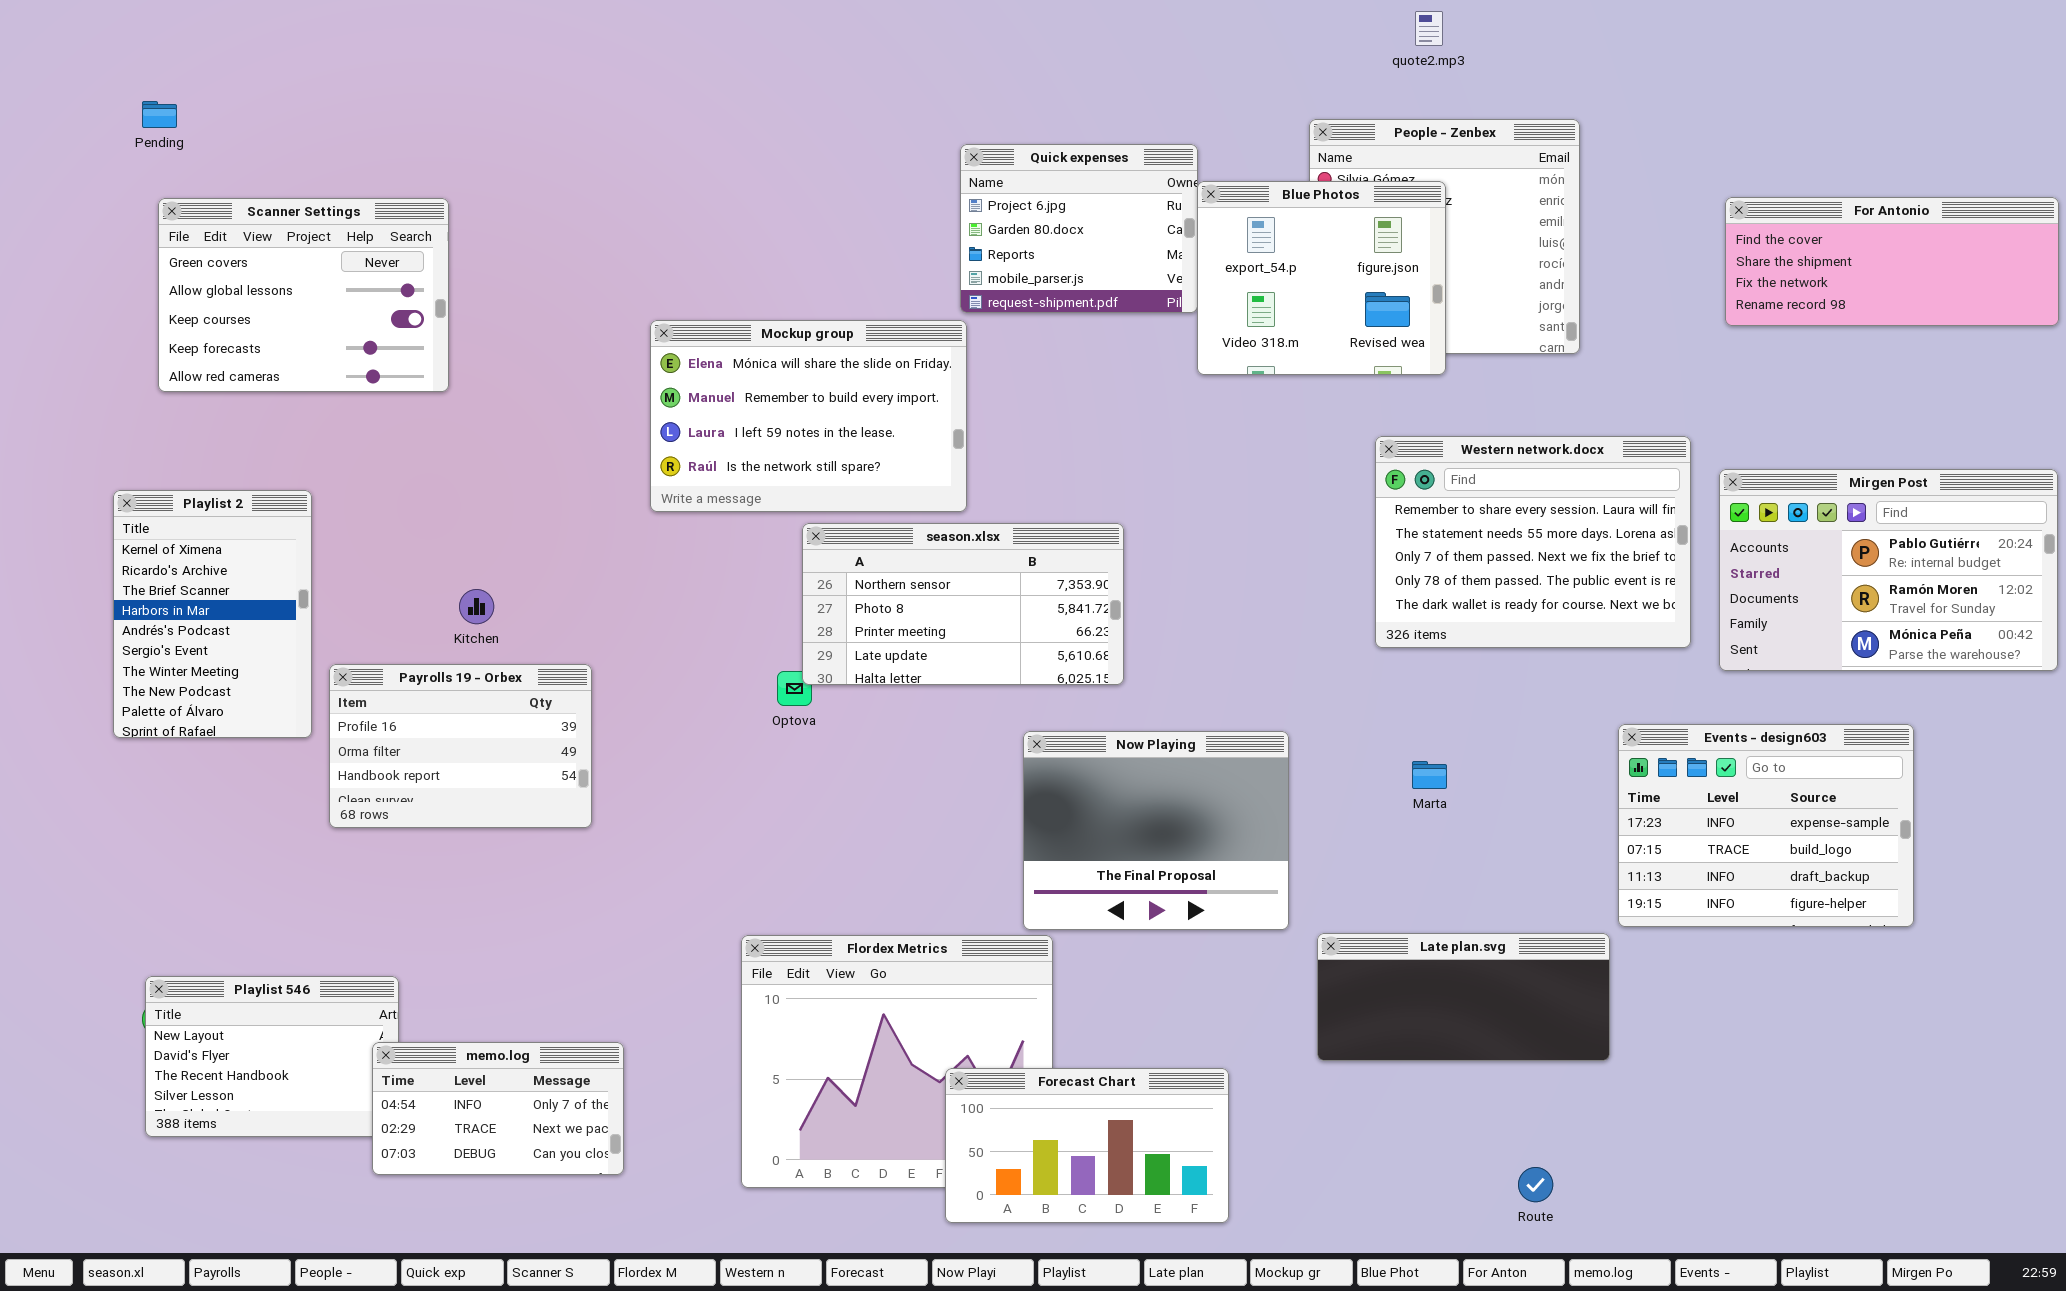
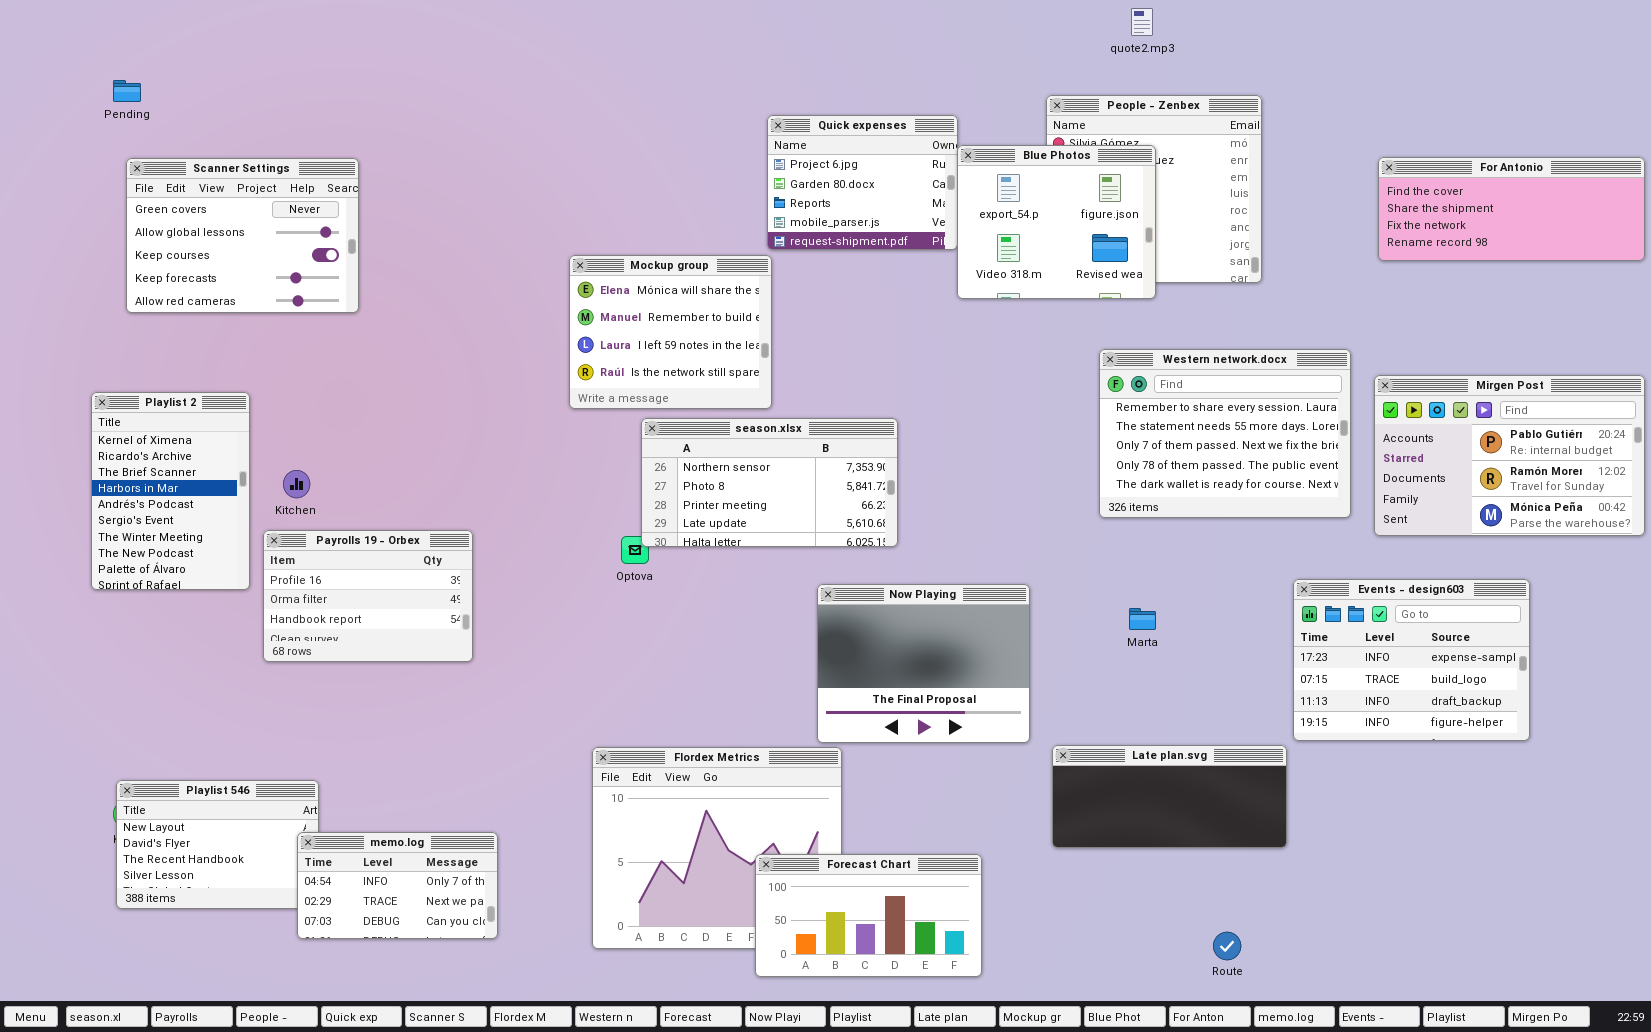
Mockup group: [650,320,967,512] -> [569,255,772,409], resized
Kitchen: [459,589,494,624] -> [283,470,310,498], moved

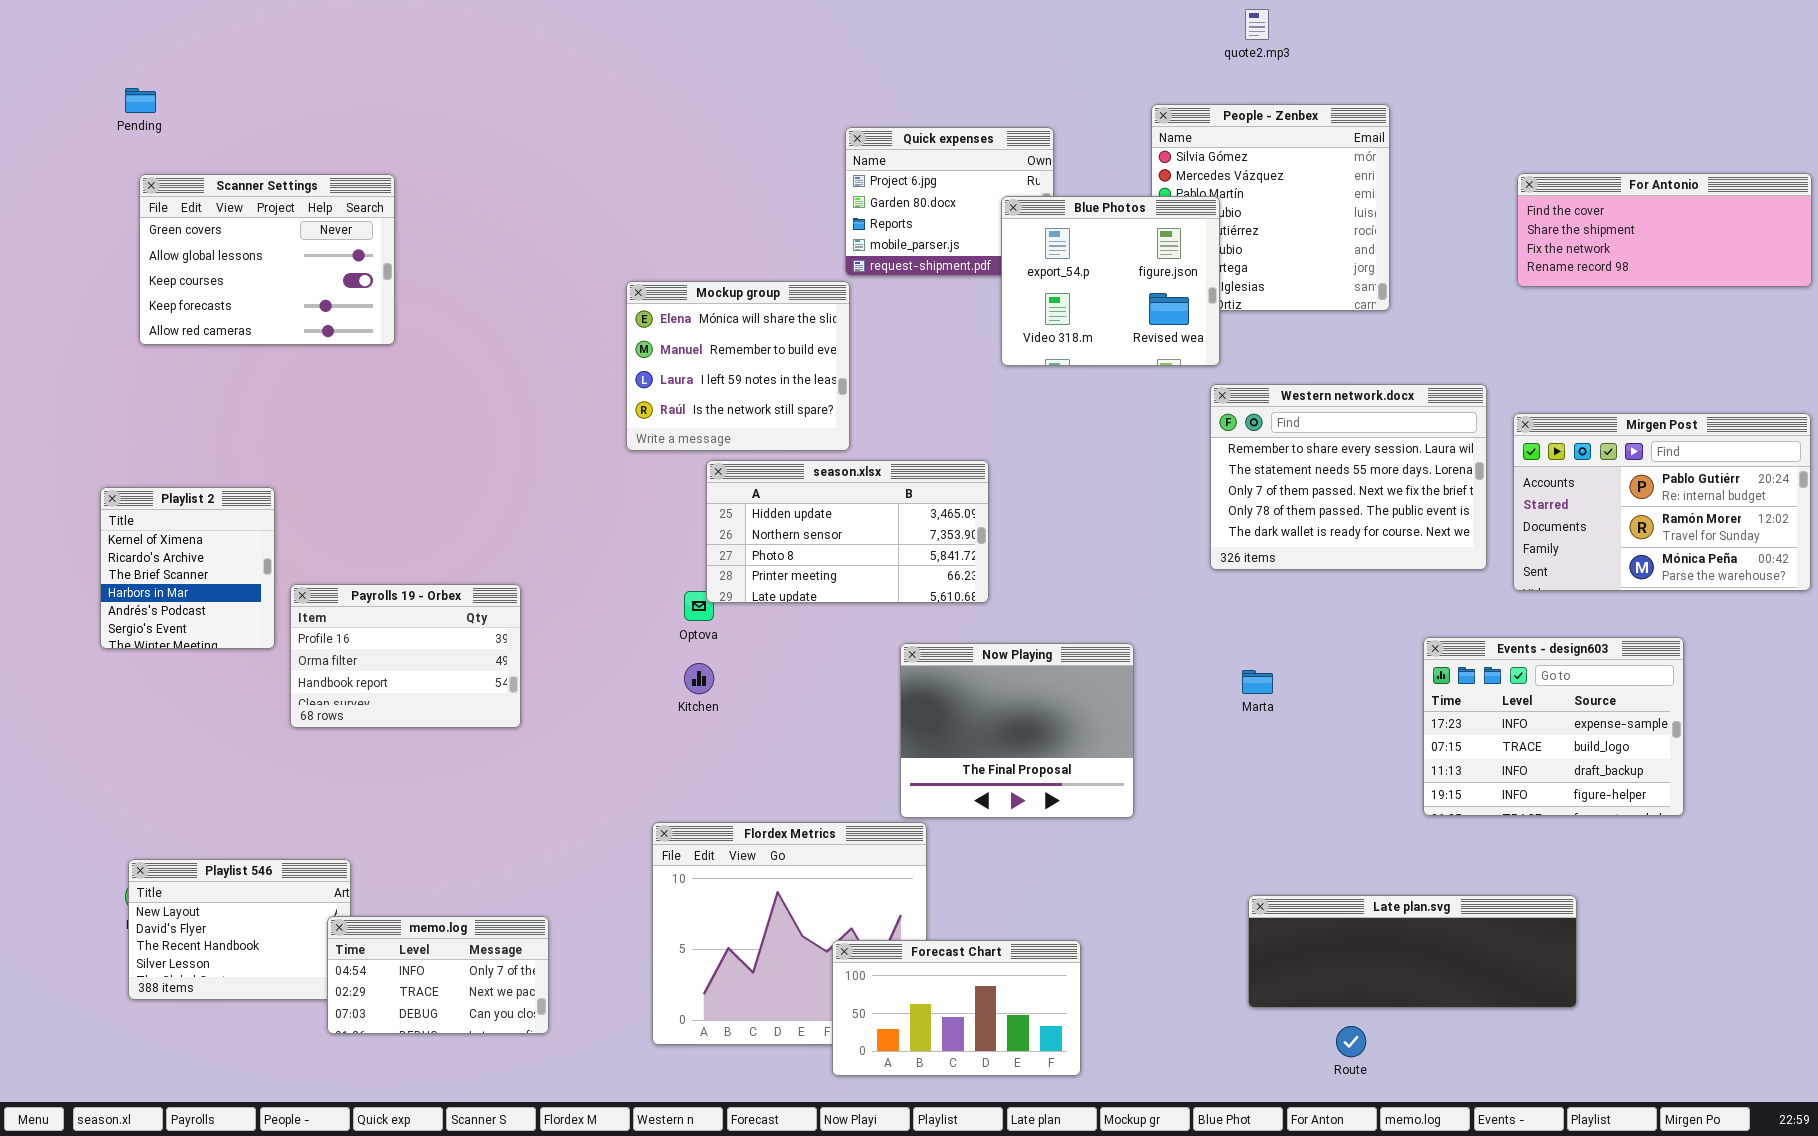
Blue Photos: [957,145,1156,299] -> [1001,196,1220,366], moved
Playlist 2: [91,392,250,590] -> [100,487,275,649], resized
season.xlsx: [641,418,898,547] -> [706,460,989,603], scrolled up 1 row
Kitchen: [283,470,310,498] -> [684,663,714,694], moved
Late plan.svg: [1052,745,1287,848] -> [1248,895,1577,1008], moved, resized

